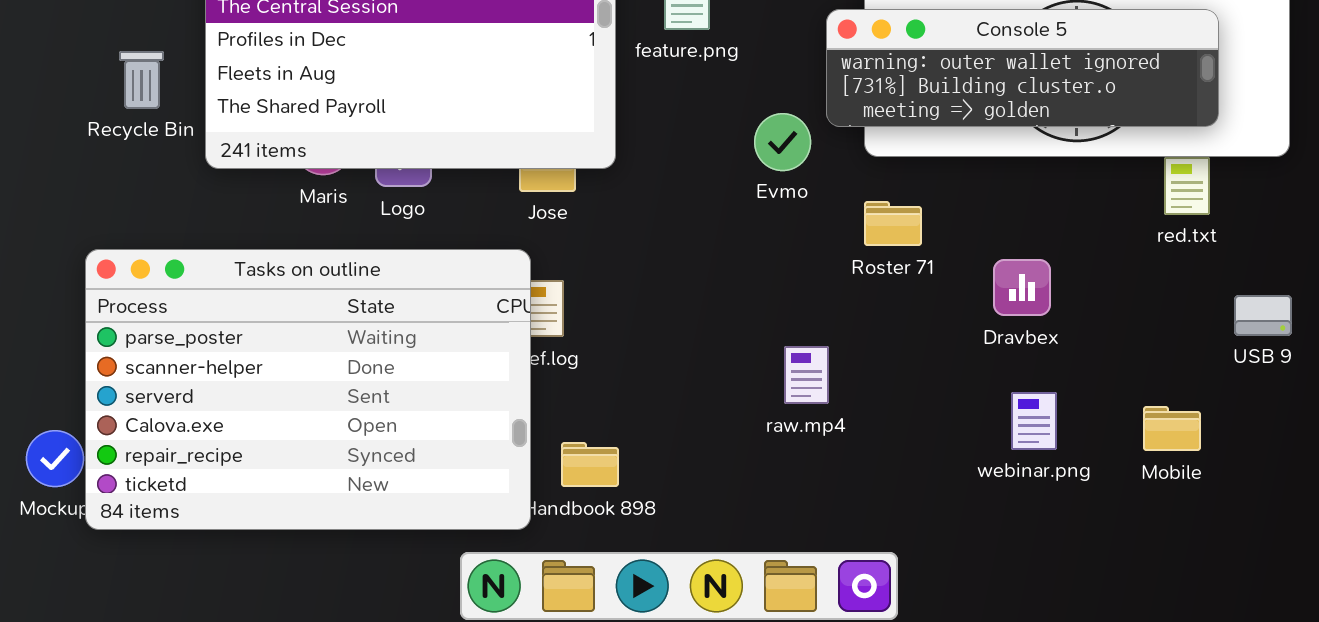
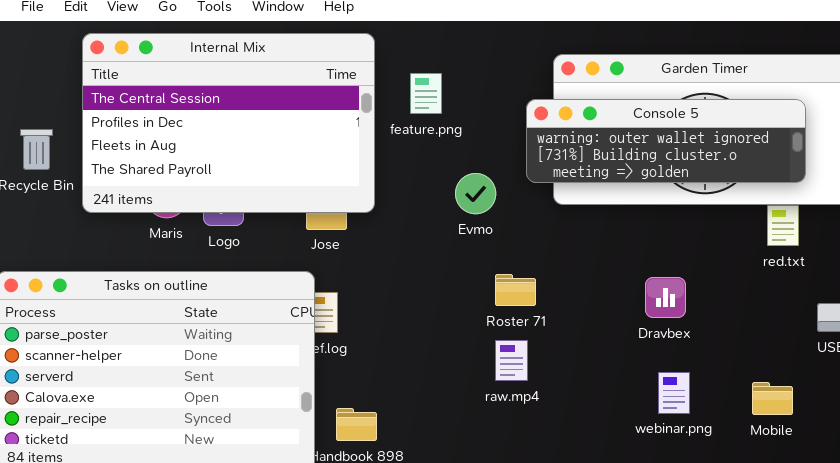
Evmo: [754,113,811,171] -> [455,173,496,214], moved
Roster 71: [864,201,922,246] -> [495,274,536,306], moved

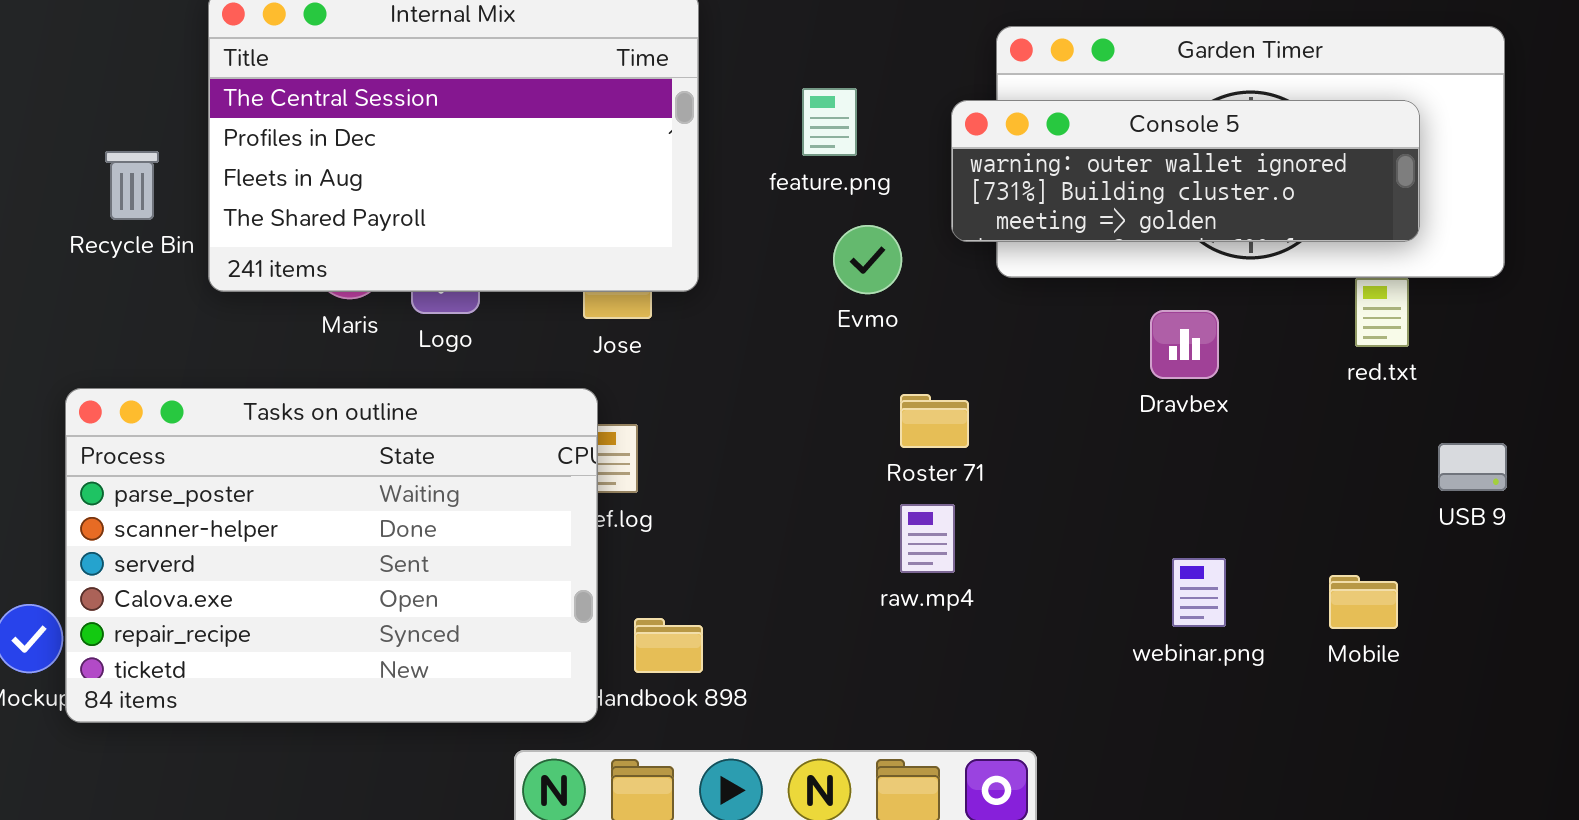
feature.png: [410,73,442,114] -> [802,88,857,156], moved
Dravbex: [645,277,686,318] -> [1150,310,1219,379], moved

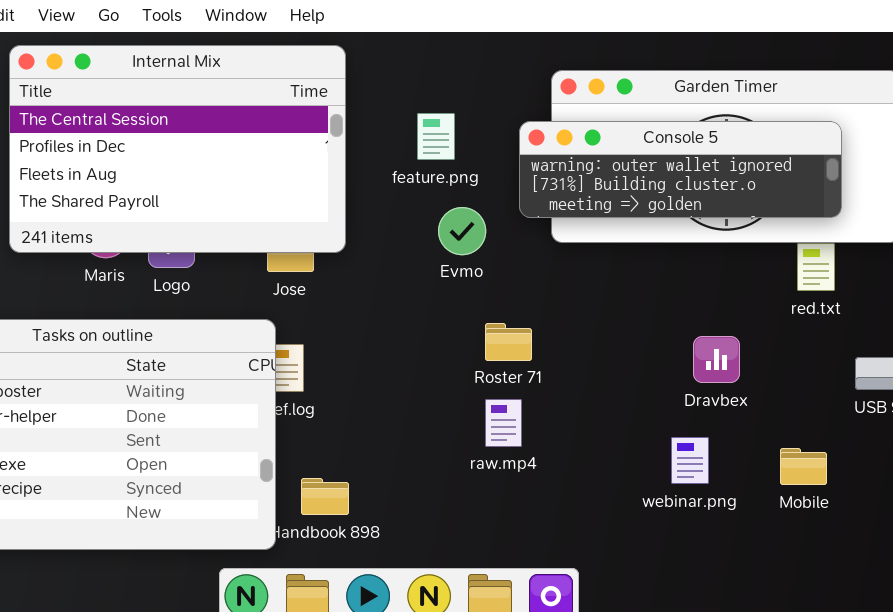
Dravbex: [1150,310,1219,379] -> [693,336,740,383], moved

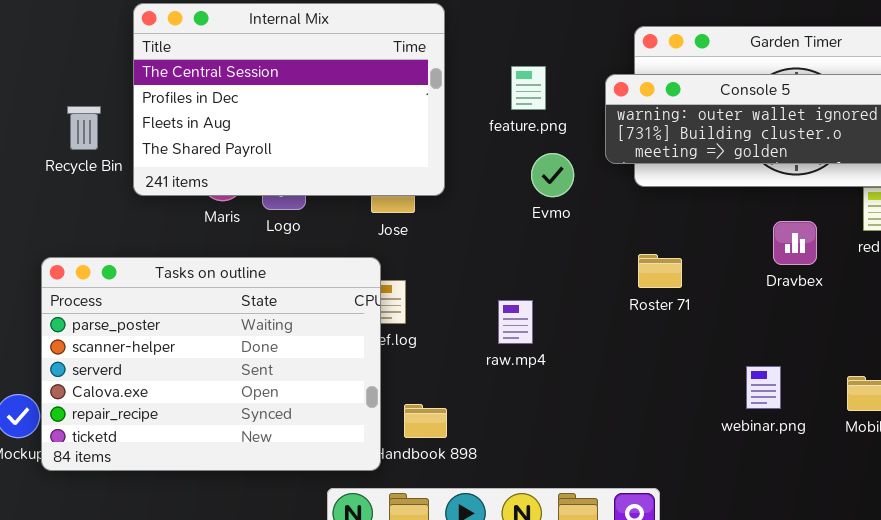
Roster 71: [485,323,532,361] -> [638,254,682,288], moved
Dravbex: [693,336,740,383] -> [773,221,817,265], moved
raw.mp4: [485,399,522,447] -> [498,300,533,344], moved

